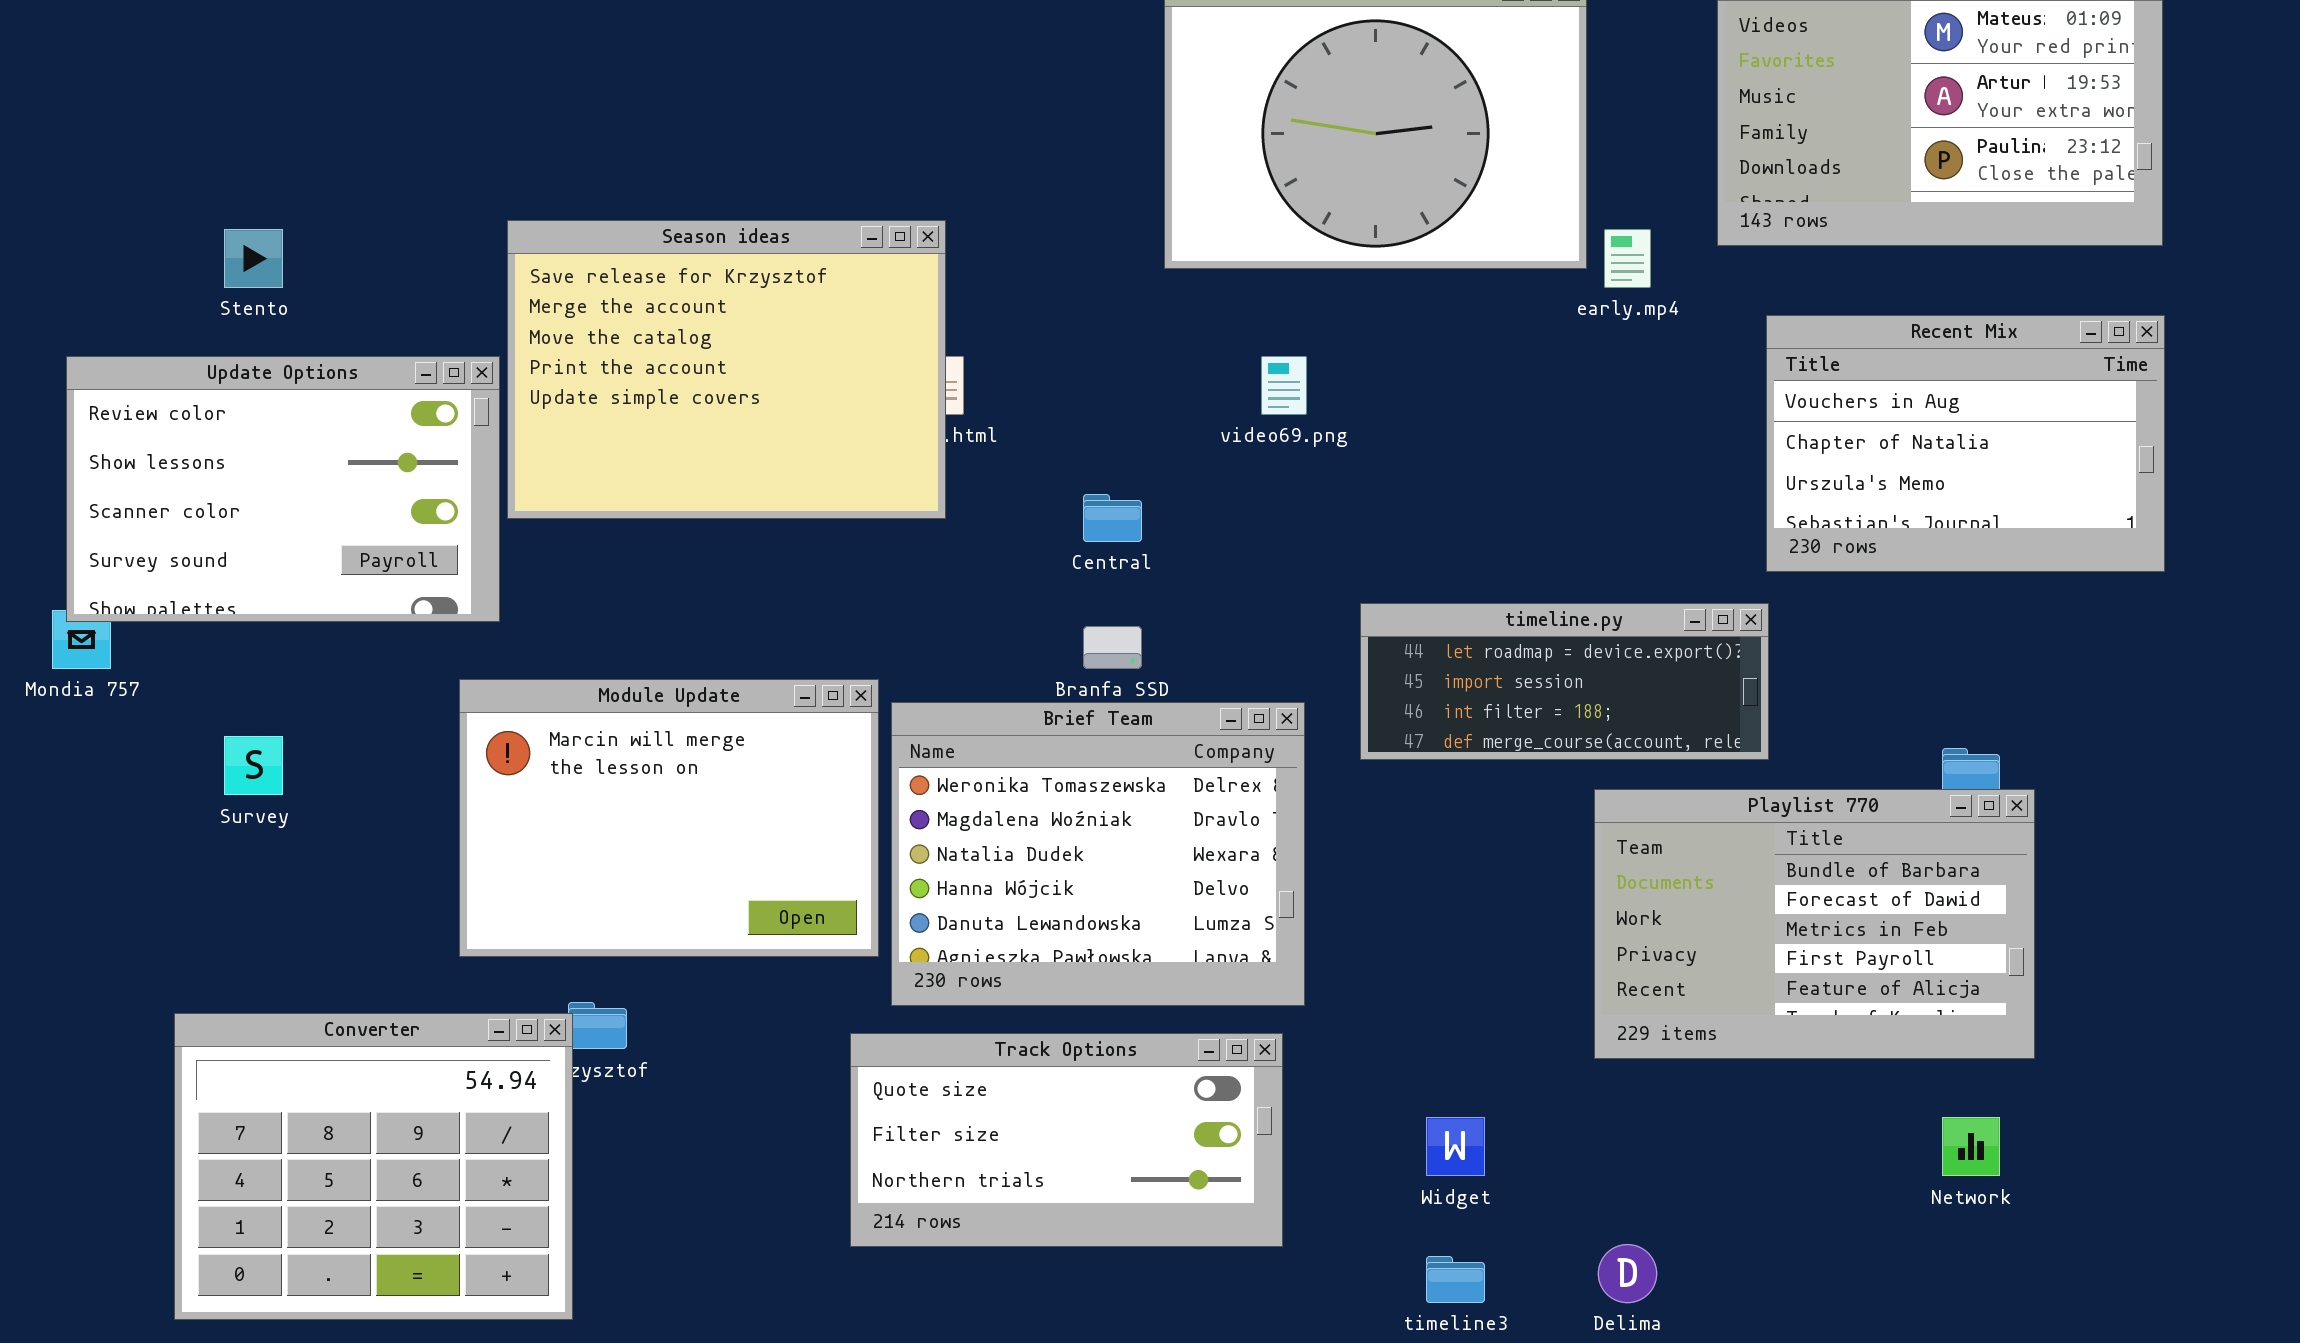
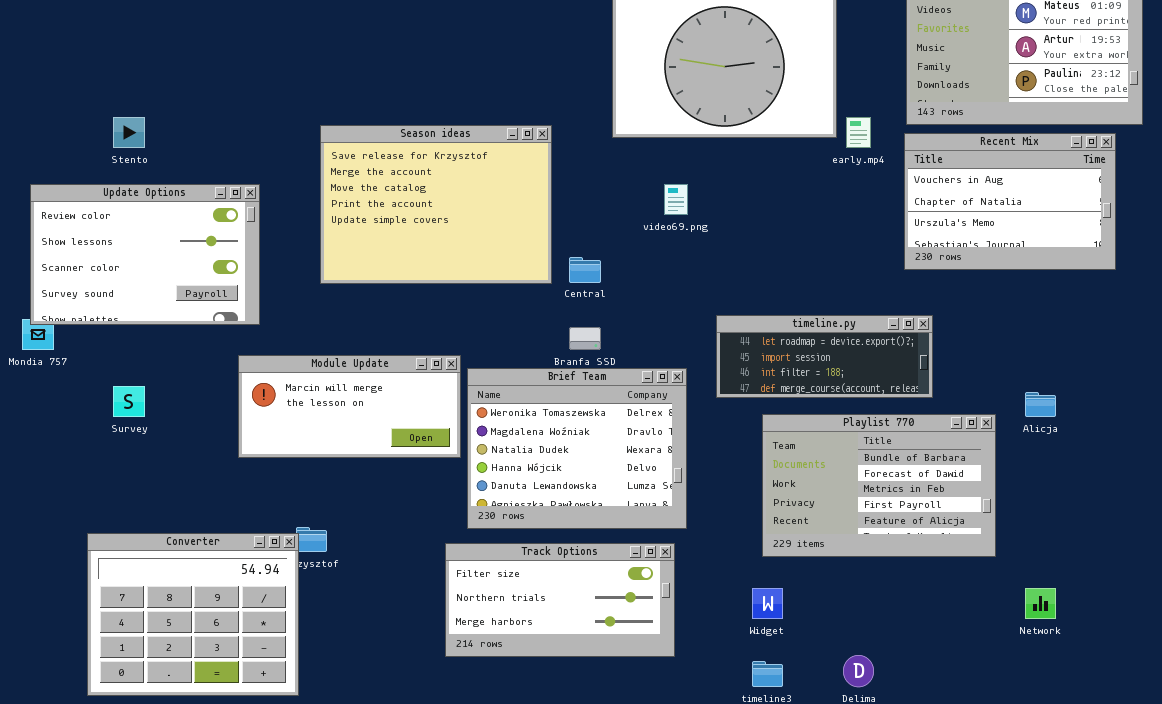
Season ideas: [507,220,946,519] -> [320,125,552,284], moved
Recent Mix: [1766,315,2165,572] -> [904,133,1116,270], moved
Module Update: [459,679,879,957] -> [238,355,461,458], resized
Playlist 770: [1594,789,2035,1059] -> [762,414,996,557], moved
Track Options: [850,1033,1283,1247] -> [445,543,675,657], scrolled down 1 row

